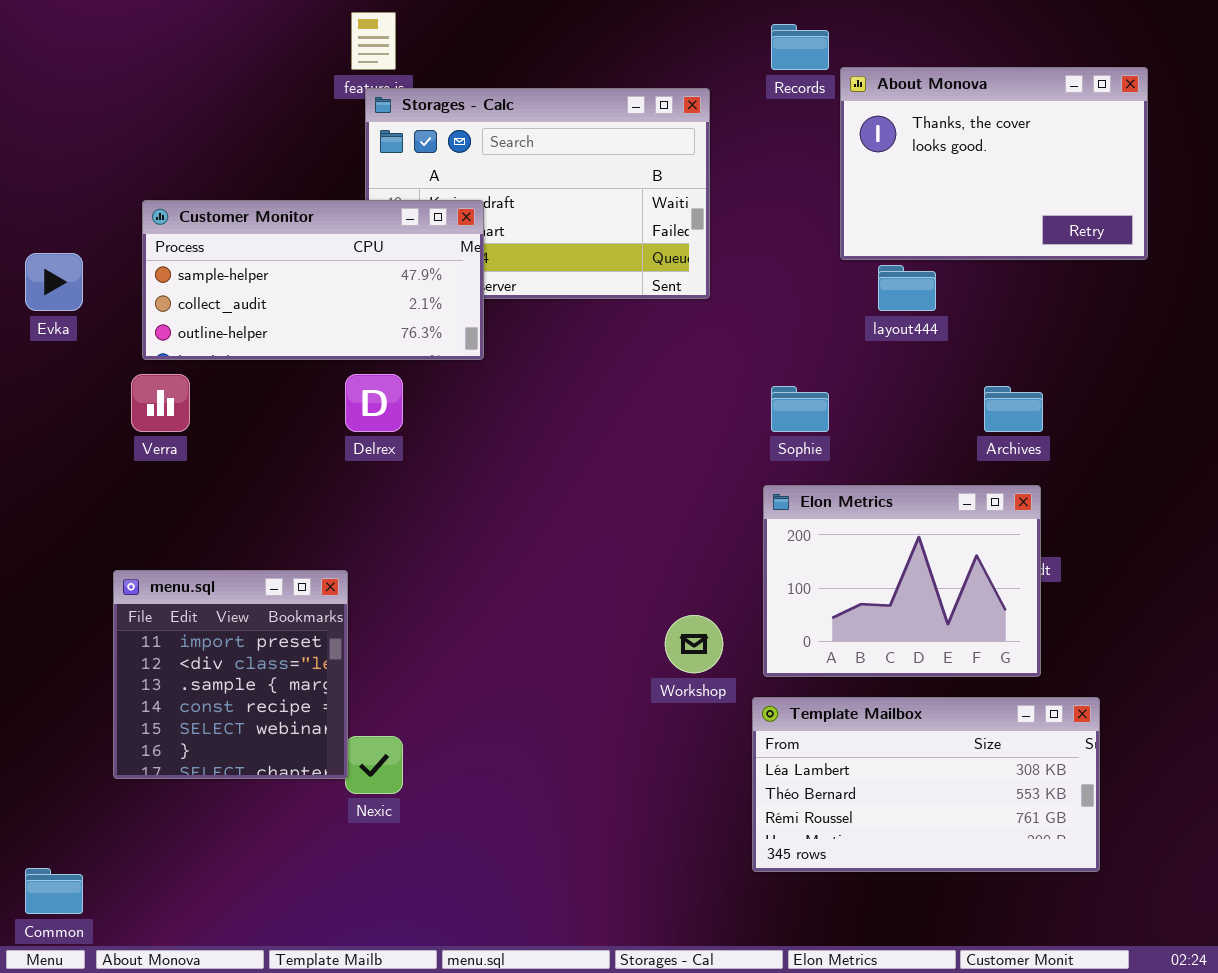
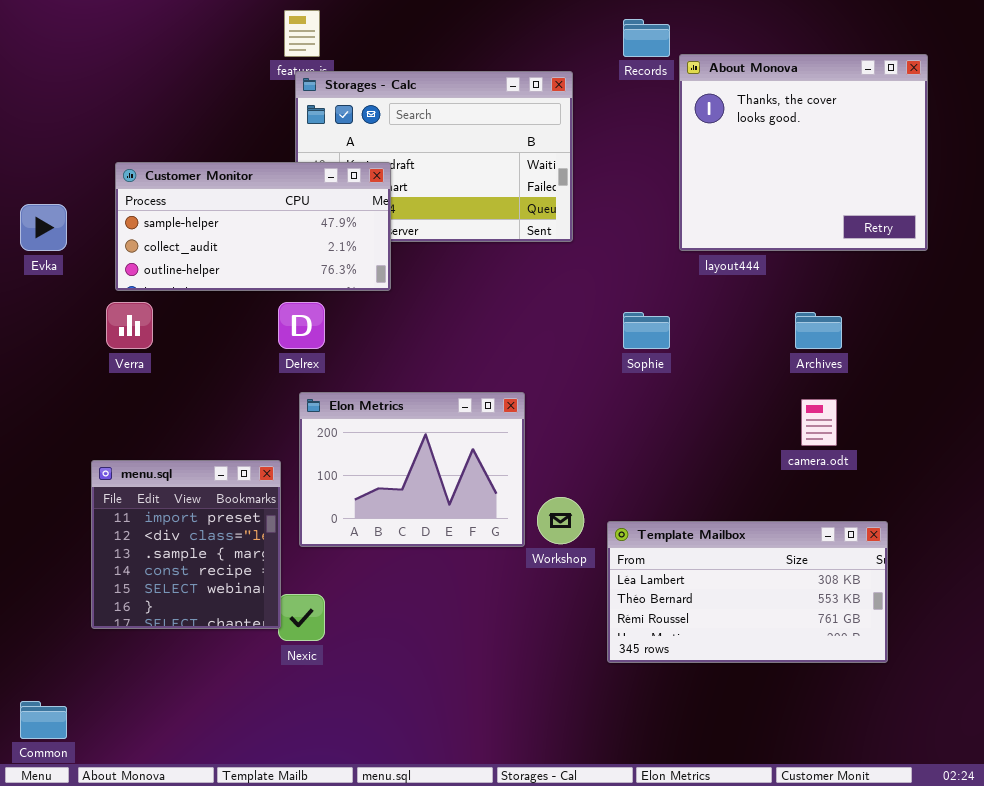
About Monova: [840,67,1148,260] -> [679,54,928,251], resized
Elon Metrics: [763,485,1041,677] -> [299,392,525,547], moved
Template Mailbox: [752,697,1100,872] -> [607,521,888,663], moved

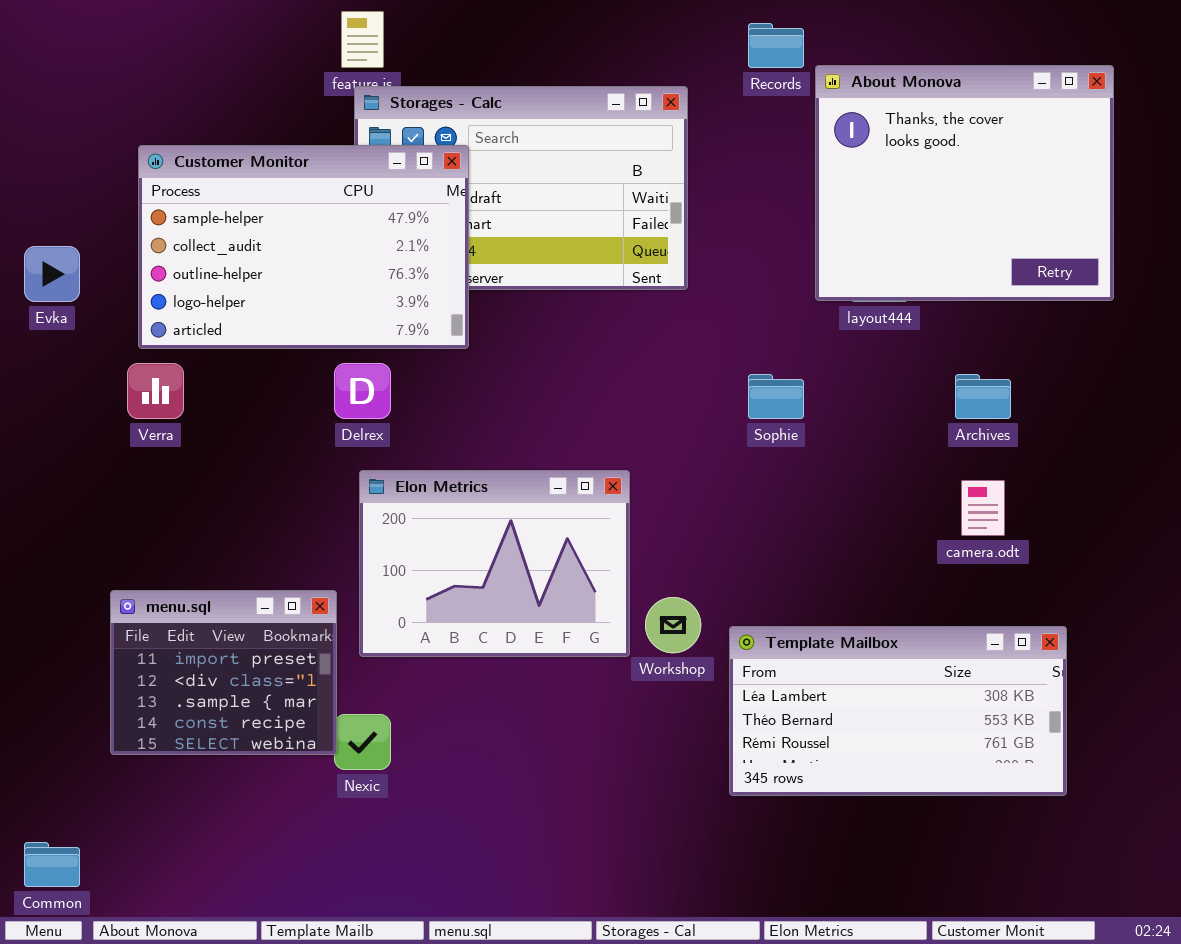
Customer Monitor: [115,162,391,291] -> [138,145,469,349], resized
menu.sql: [91,460,281,629] -> [110,590,337,755], resized

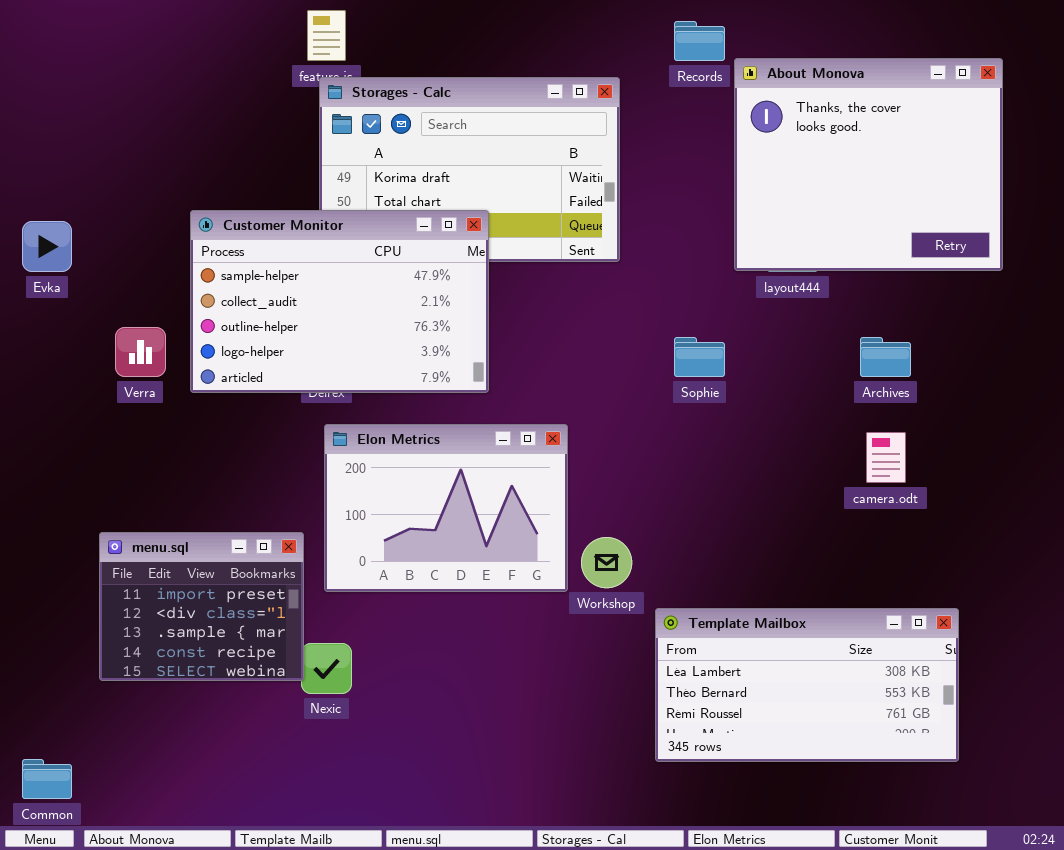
Customer Monitor: [138,145,469,349] -> [190,210,489,393], moved
Template Mailbox: [729,626,1067,796] -> [655,608,959,762], moved

